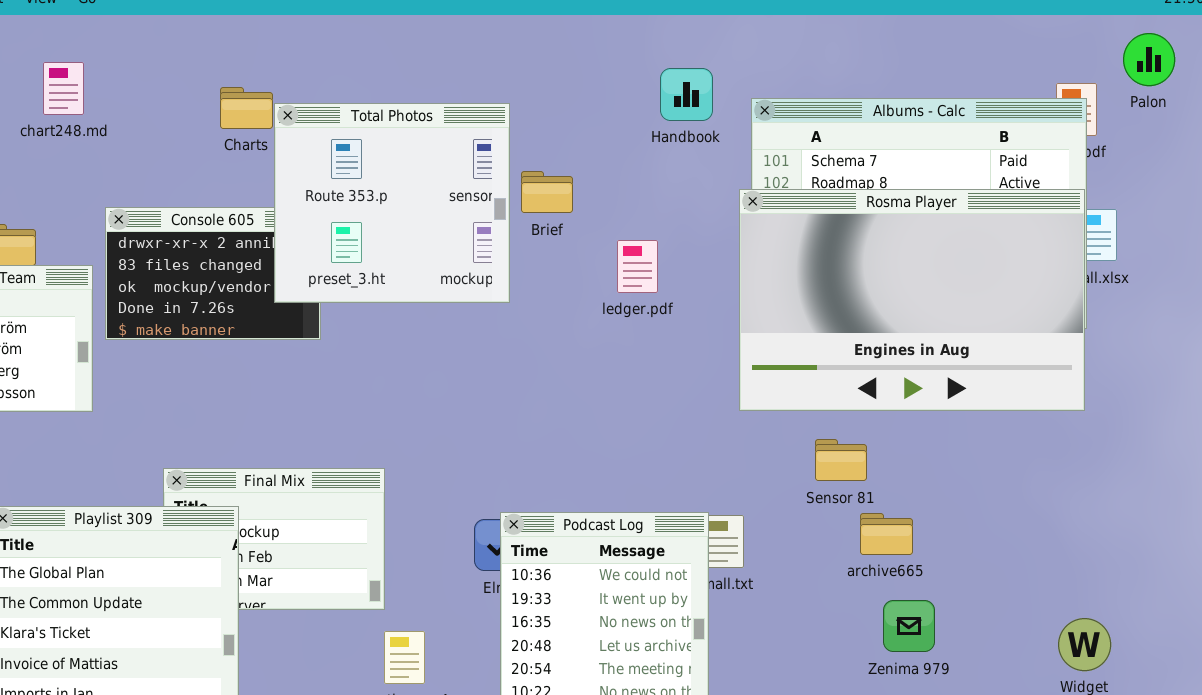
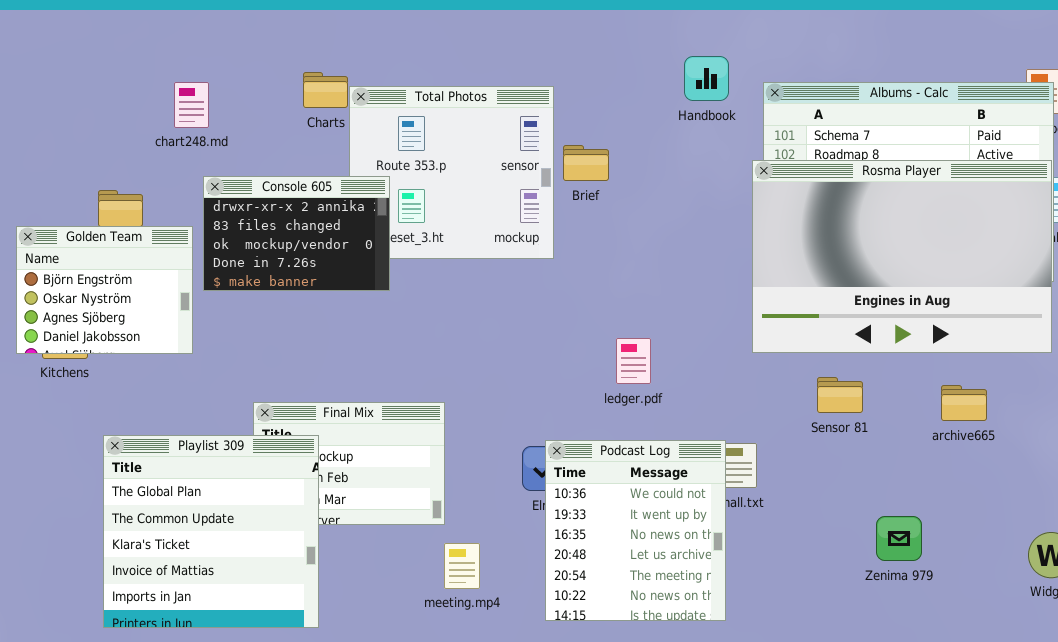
chart248.md: [43,62,84,115] -> [174,82,209,128], moved
Console 605: [105,207,321,340] -> [203,176,390,291], raised
ledger.pdf: [617,240,658,293] -> [616,338,651,384], moved
archive665: [860,513,913,555] -> [941,385,987,421], moved

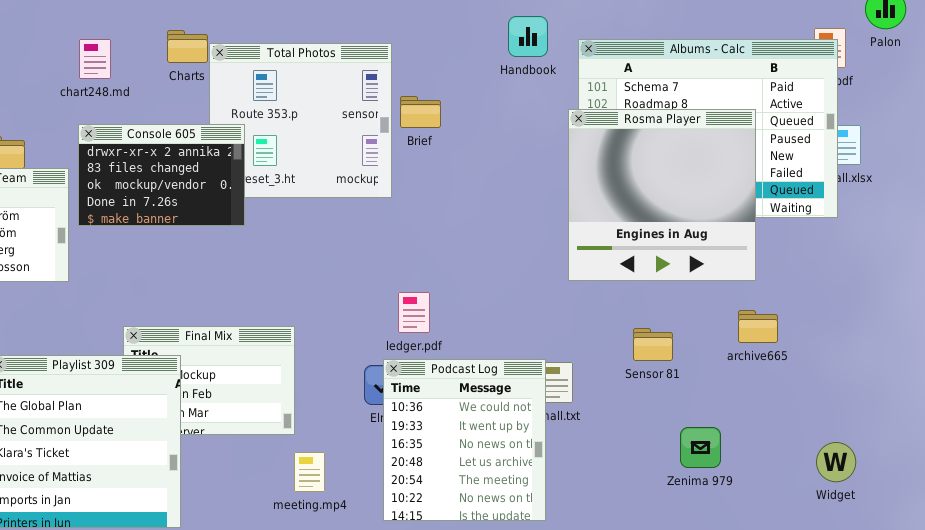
chart248.md: [174,82,209,128] -> [79,39,111,79], moved
Rosma Player: [752,160,1052,353] -> [568,109,756,281], resized
ledger.pdf: [616,338,651,384] -> [398,292,430,333], moved
Sensor 81: [817,377,863,413] -> [633,328,673,361], moved

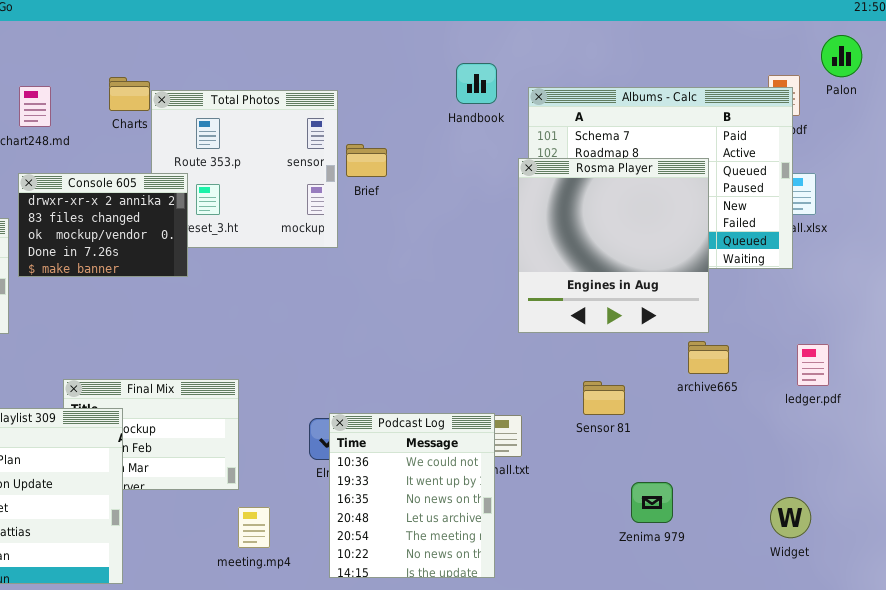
ledger.pdf: [398,292,430,333] -> [797,344,829,386], moved
archive665: [738,310,778,343] -> [688,341,729,374], moved

